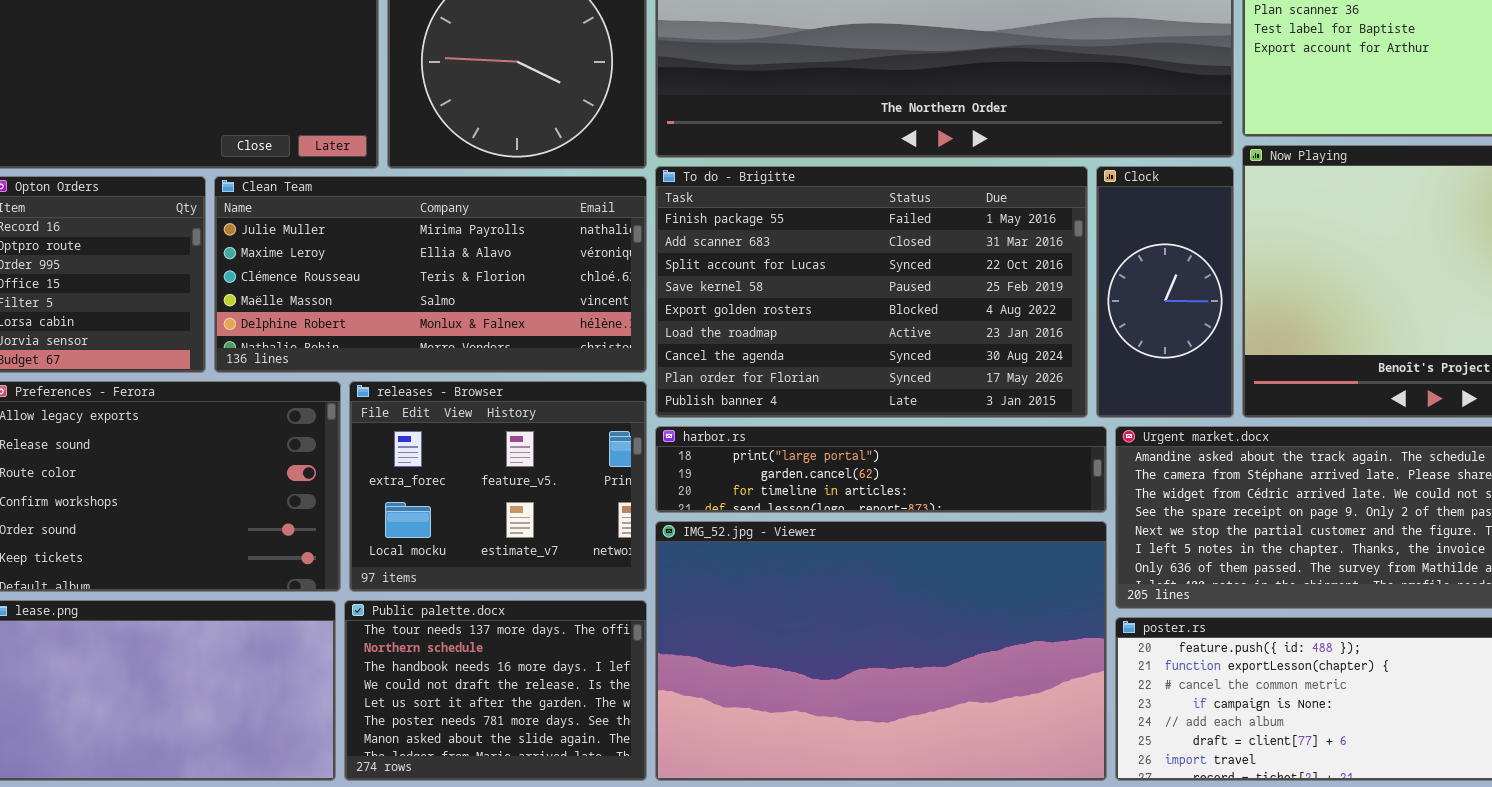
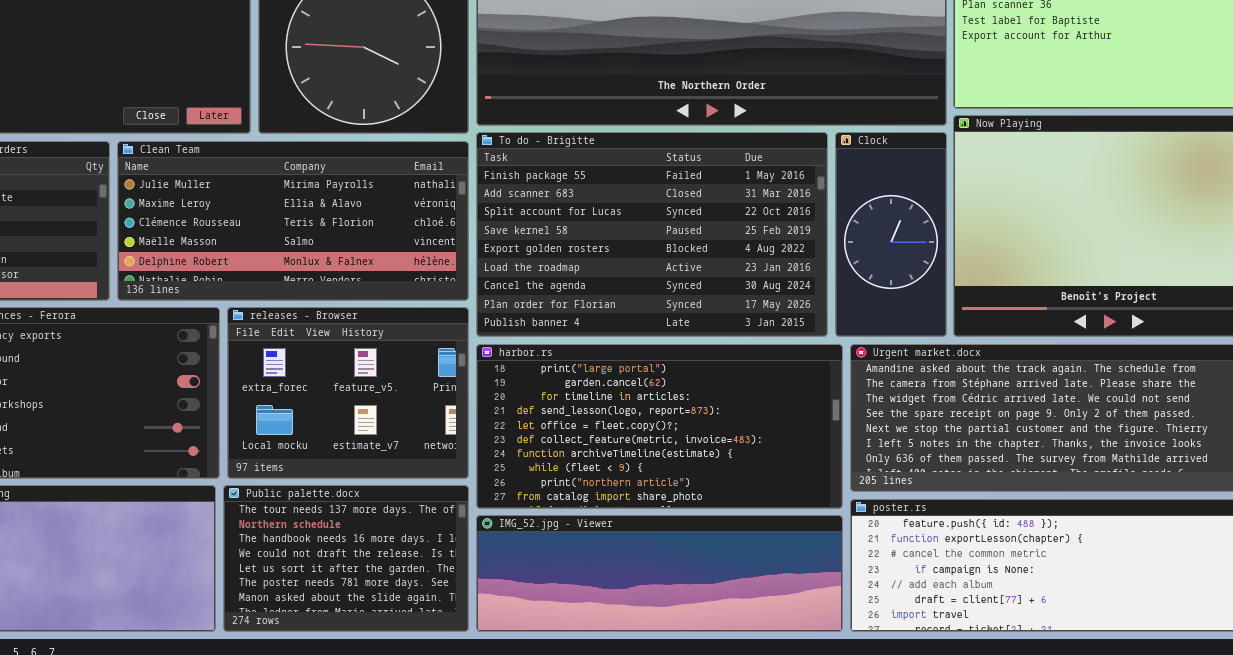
harbor.rs: [655,426,1107,513] -> [476,344,843,509], resized
IMG_52.jpg - Viewer: [655,521,1107,781] -> [476,515,843,632], resized

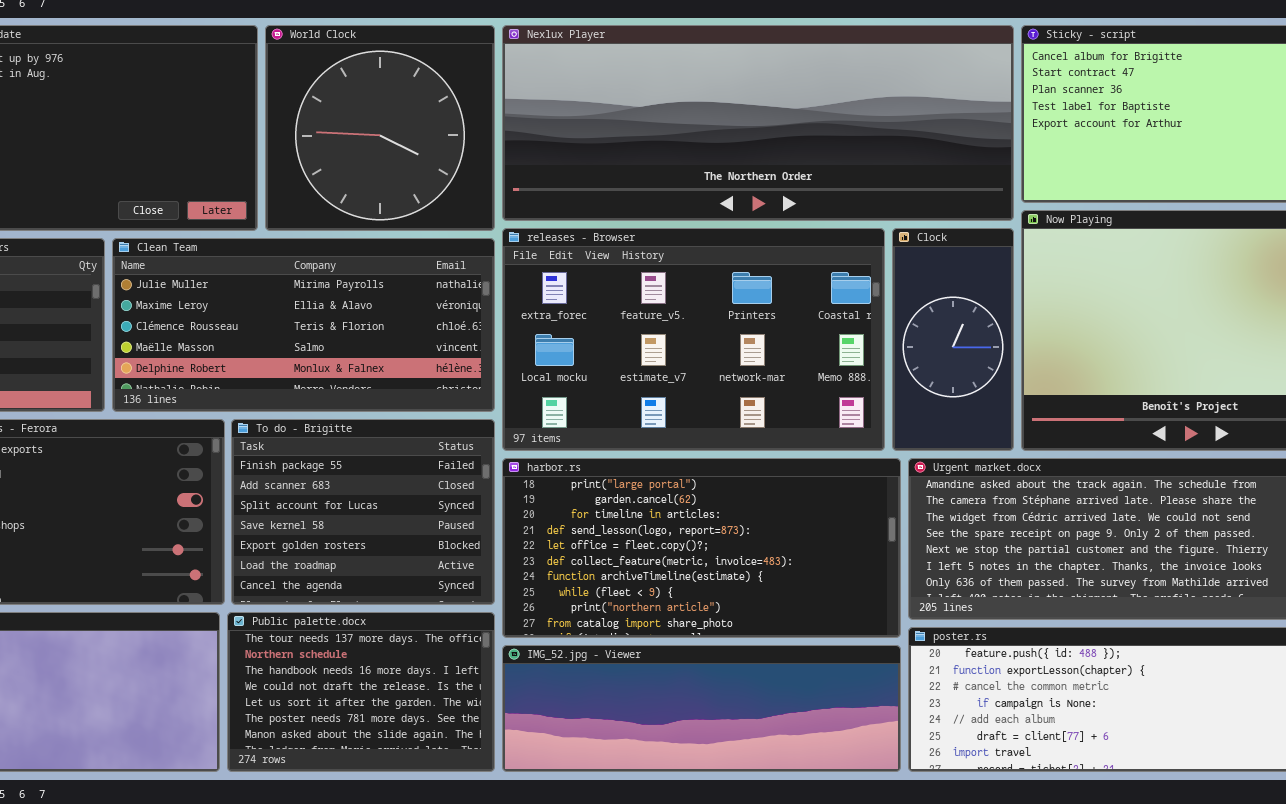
To do - Brigitte: [476,132,828,337] -> [231,419,495,605], moved, resized
releases - Browser: [227,307,469,479] -> [502,228,885,451], moved, resized

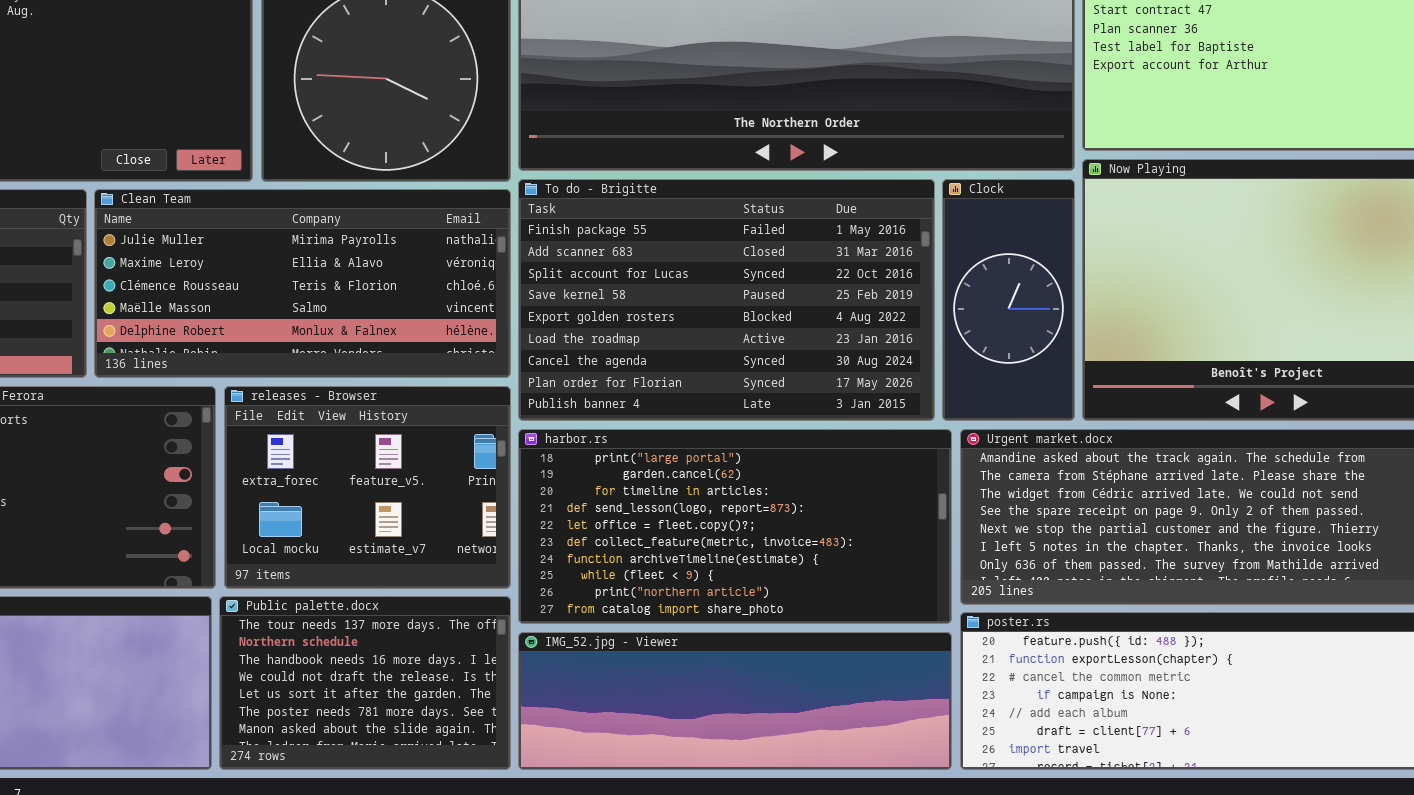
releases - Browser: [502,228,885,451] -> [224,386,511,589], moved, resized
To do - Brigitte: [231,419,495,605] -> [518,179,935,421], moved, resized

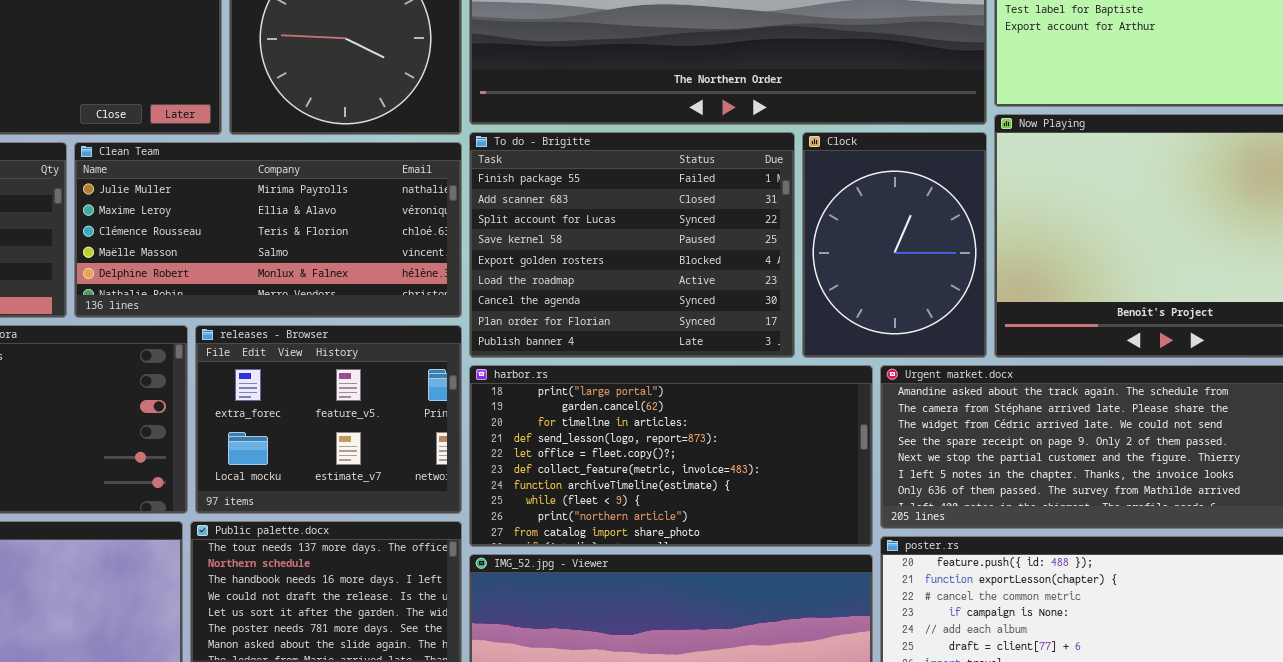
To do - Brigitte: [518,179,935,421] -> [469,132,795,358], resized
Clock: [942,179,1075,421] -> [802,132,987,358], resized

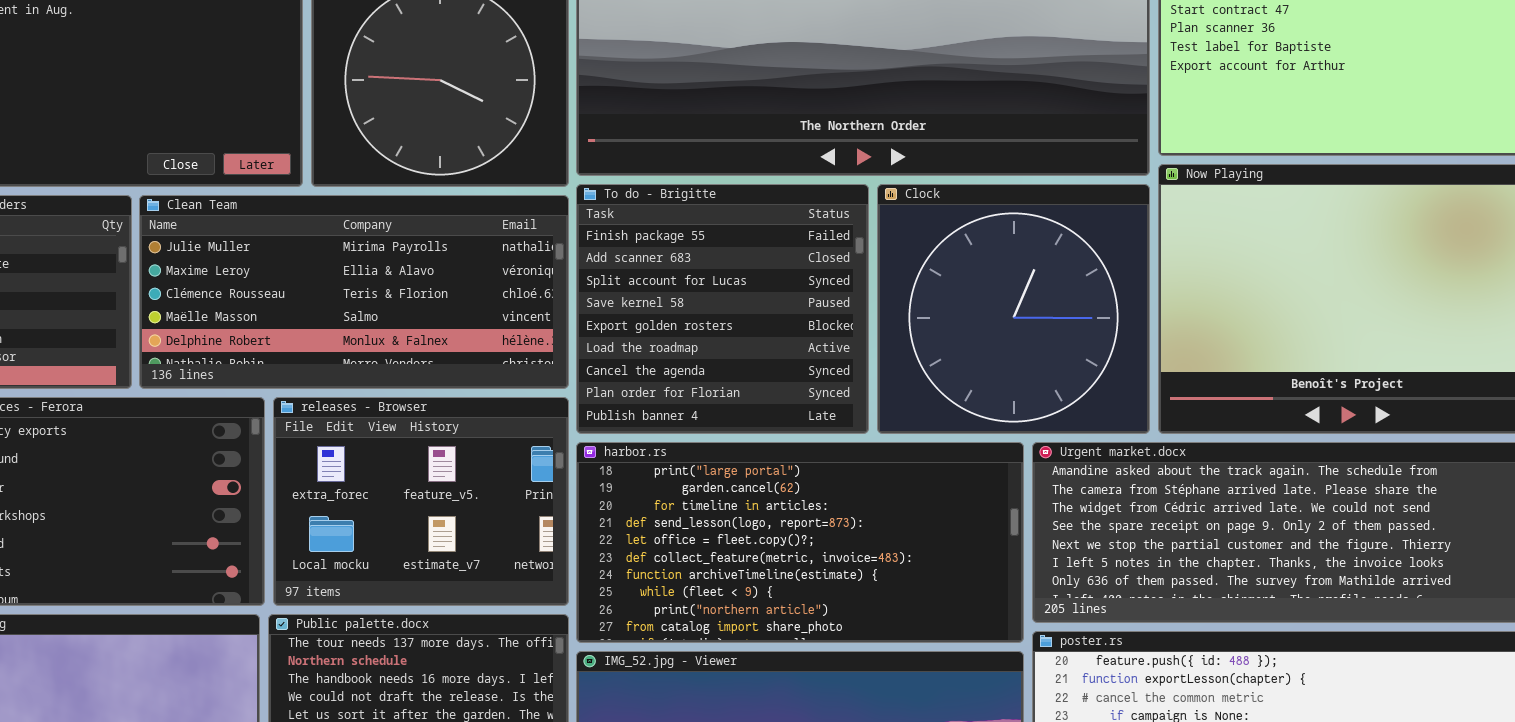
To do - Brigitte: [469,132,795,358] -> [576,184,869,434], resized
Clock: [802,132,987,358] -> [877,184,1150,434], resized

